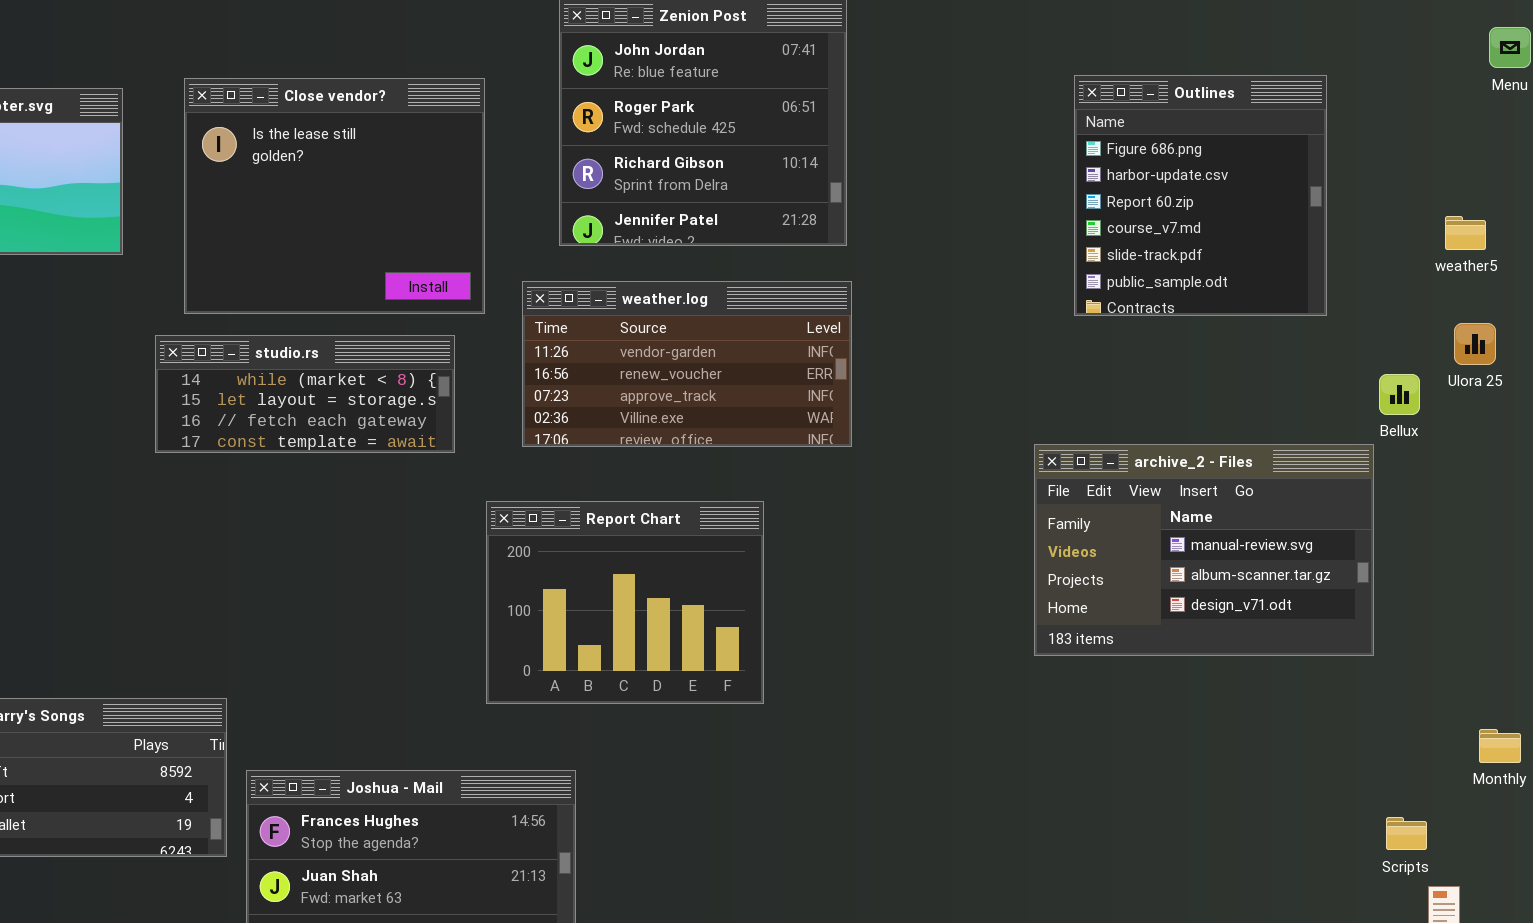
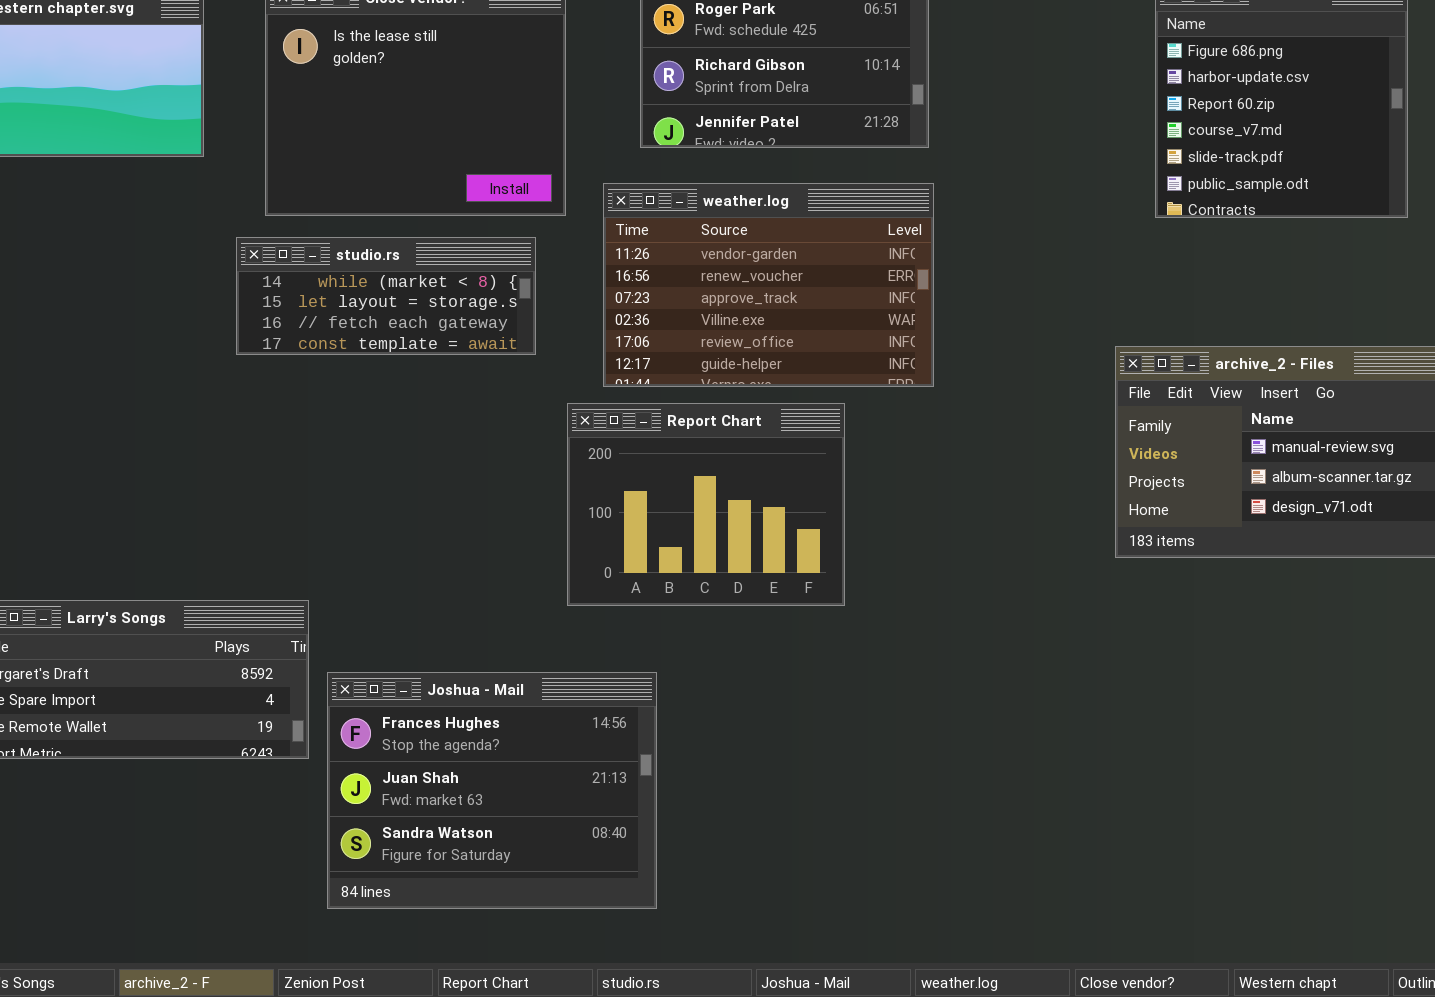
weather.log: [522,281,852,447] -> [603,183,934,387], resized

